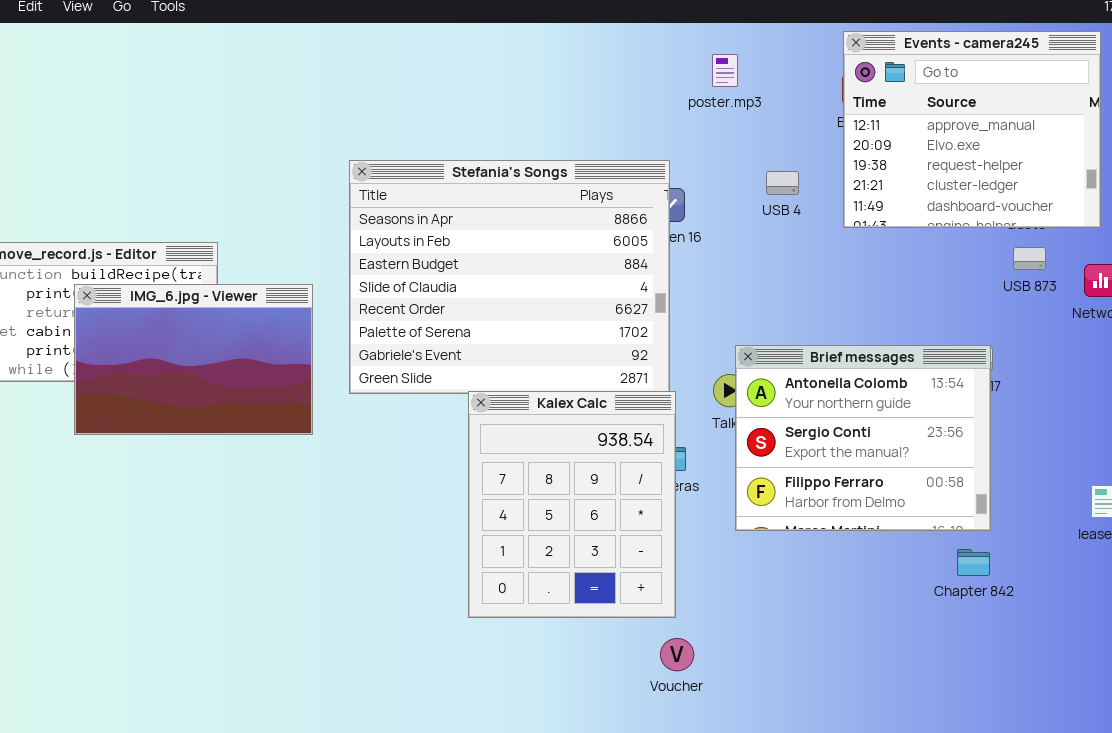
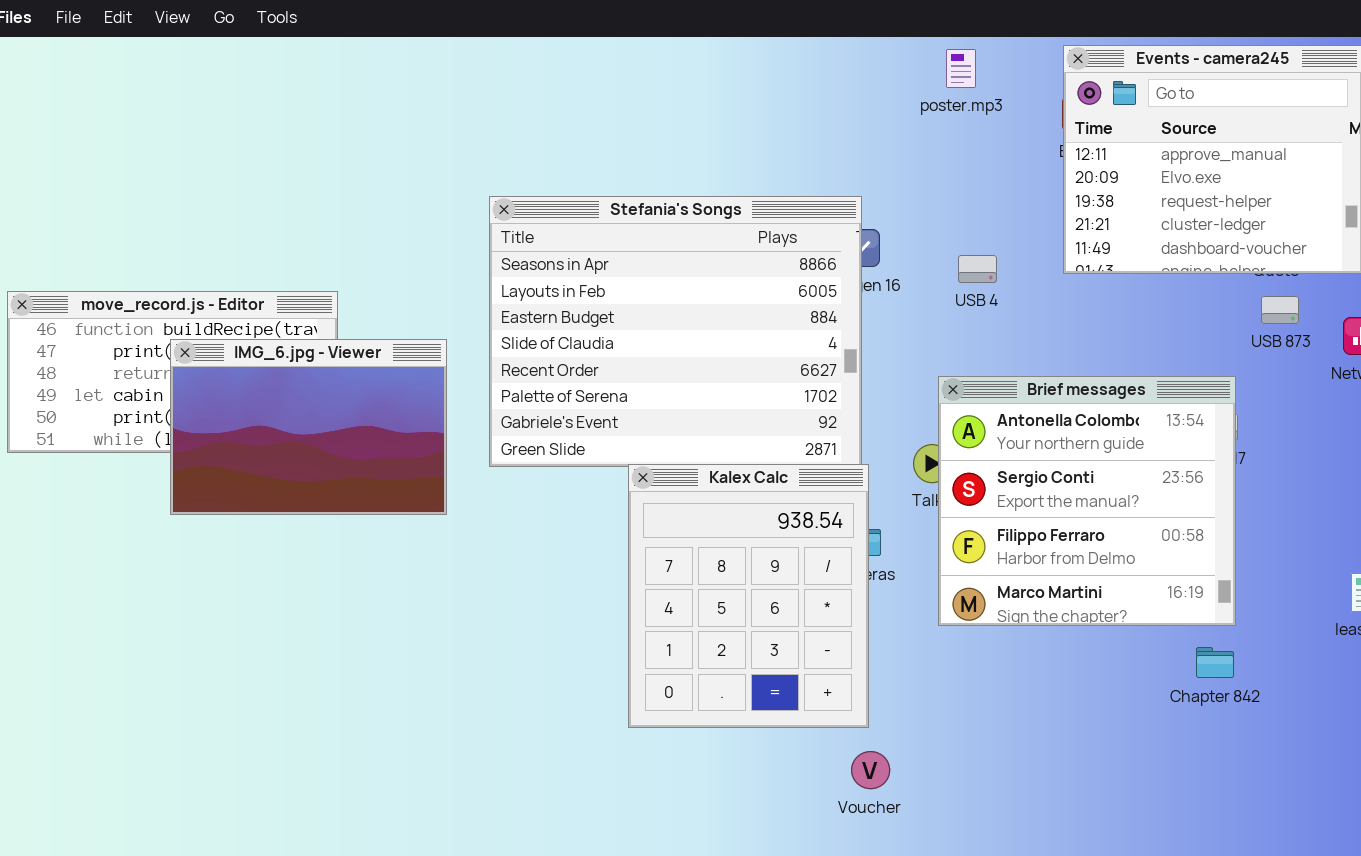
poster.mp3: [712,54,738,87] -> [946,49,976,88], moved
USB 4: [766,171,799,195] -> [958,255,997,283], moved
Brief messages: [735,345,991,531] -> [938,376,1236,626], resized

